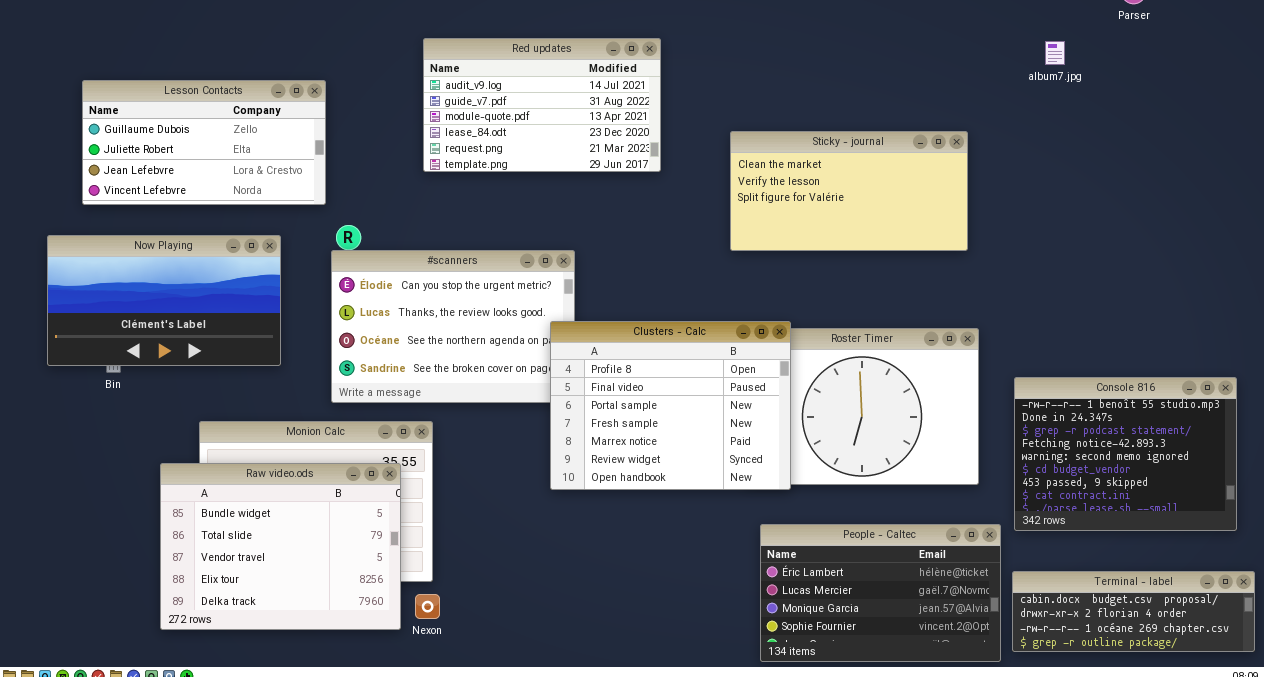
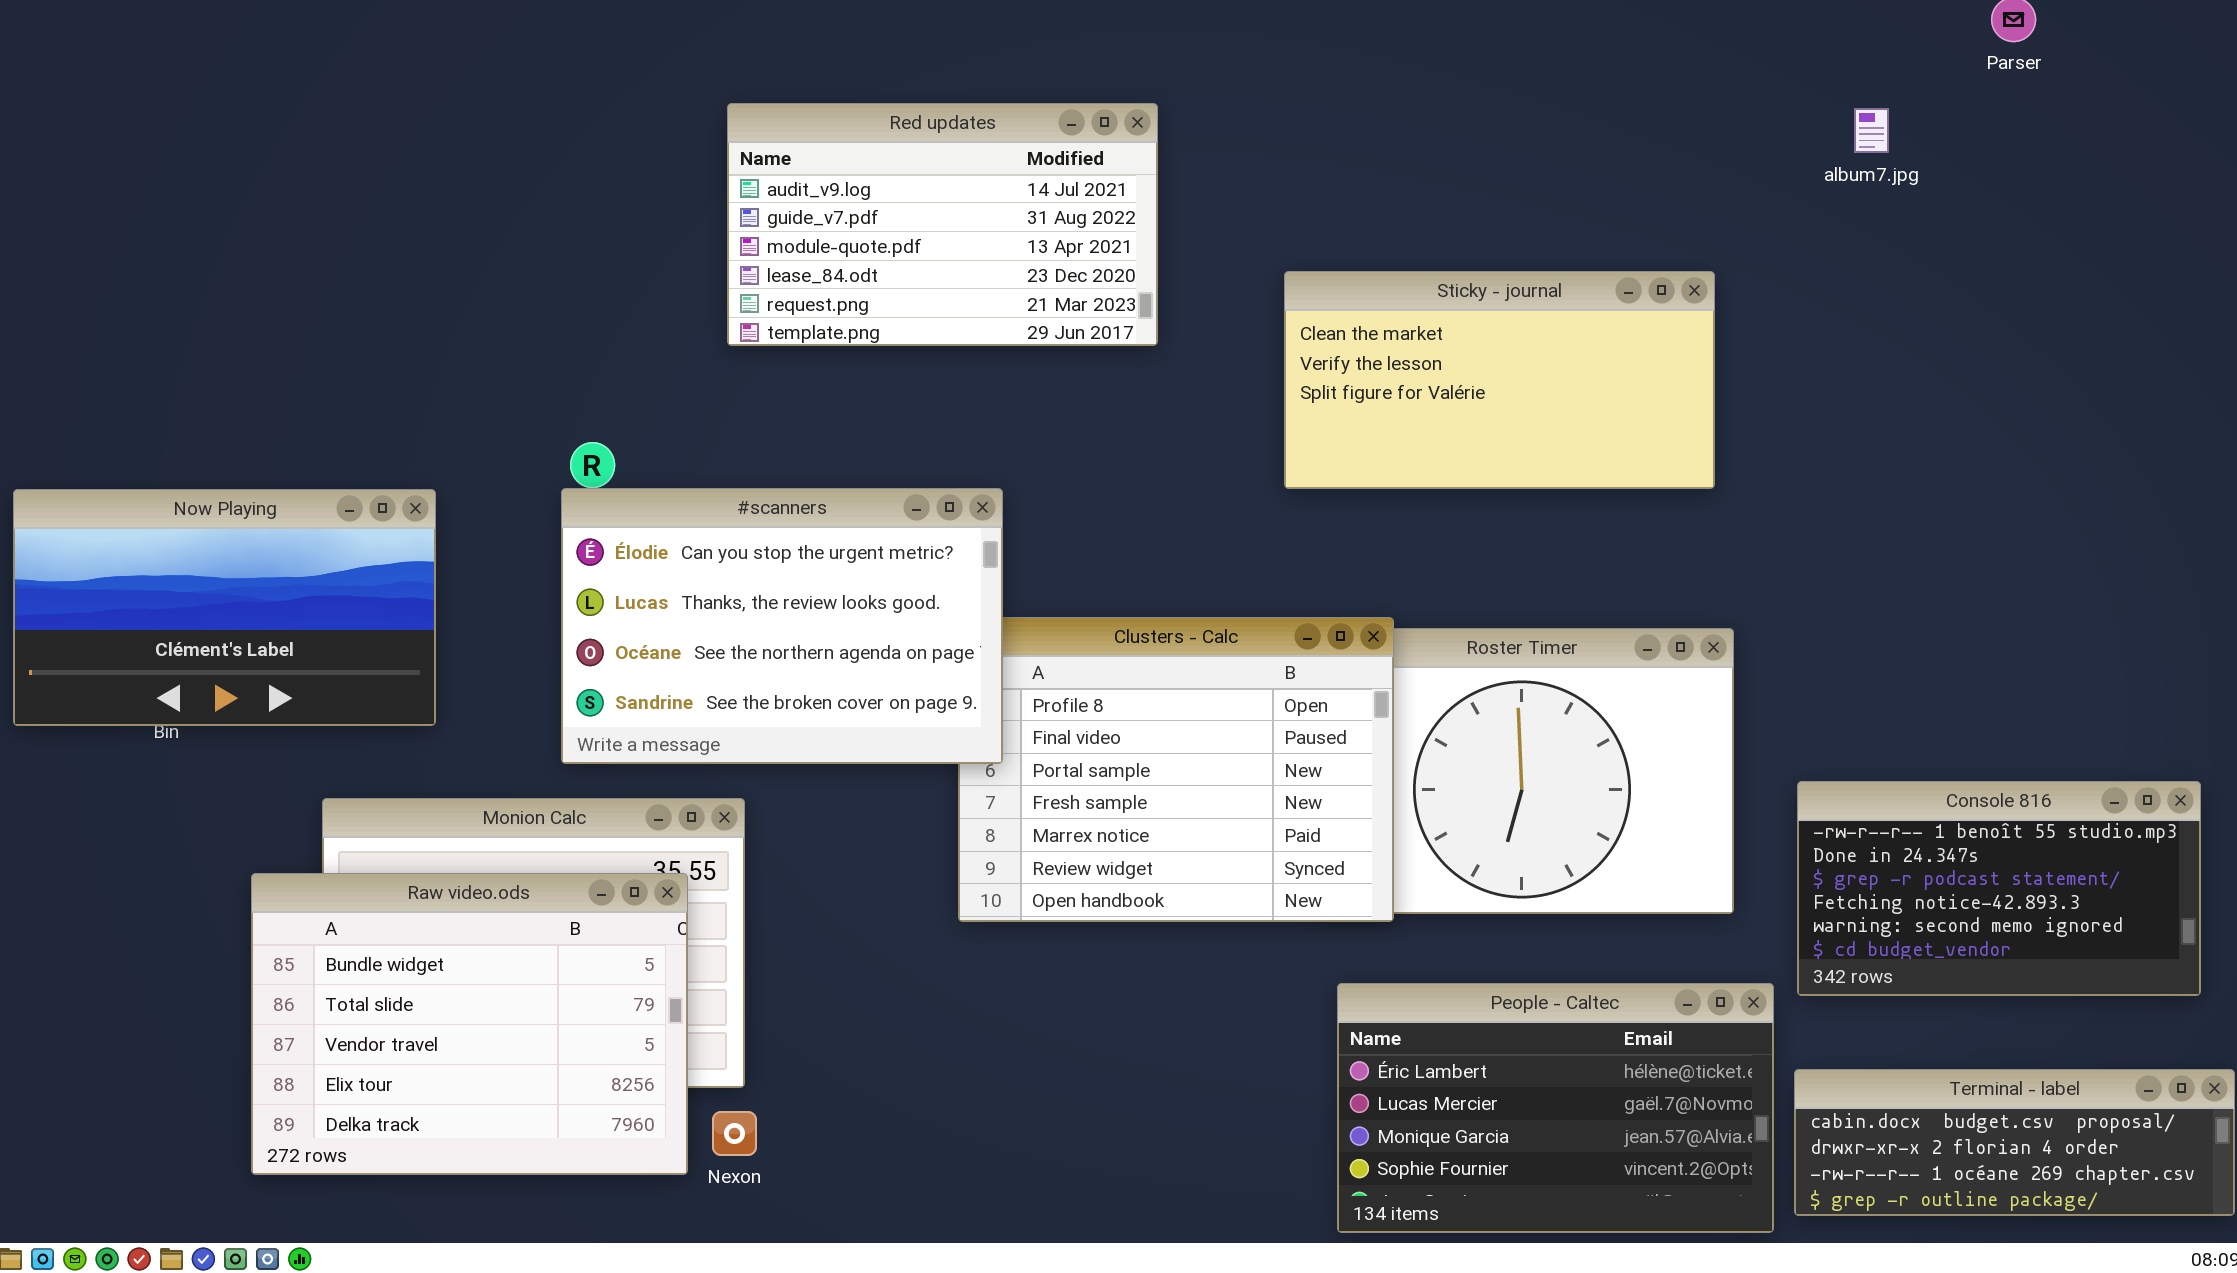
Lesson Contacts: [82,80,326,205] -> none, closed
Now Playing: [47,235,281,366] -> [13,489,436,726], moved
#scanners: [331,250,575,403] -> [561,488,1003,764], raised
Console 816: [1014,377,1237,531] -> [1797,781,2201,996], resized

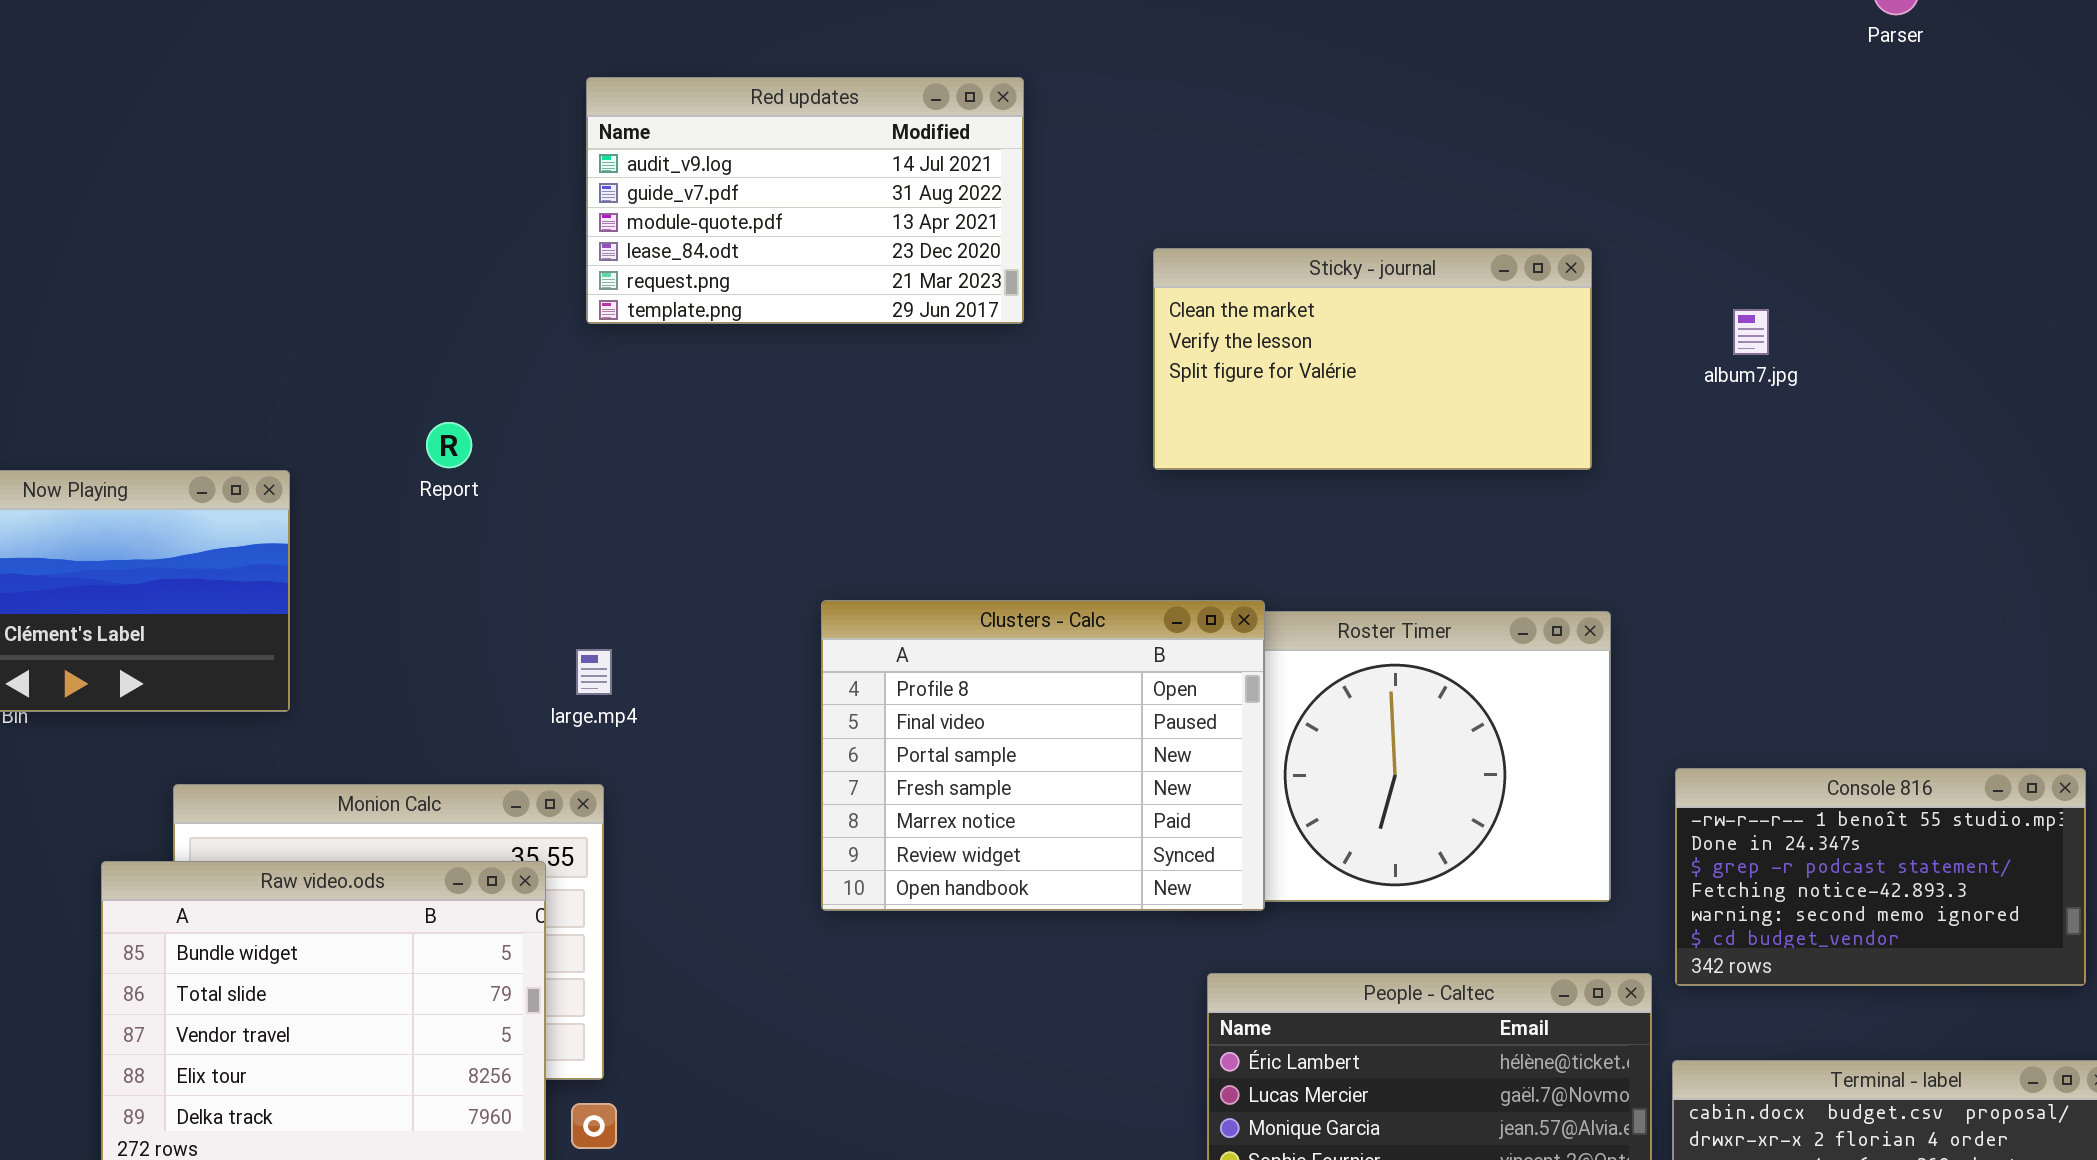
album7.jpg: [1854,108,1889,153] -> [1733,309,1769,355], moved
#scanners: [561,488,1003,764] -> none, closed

